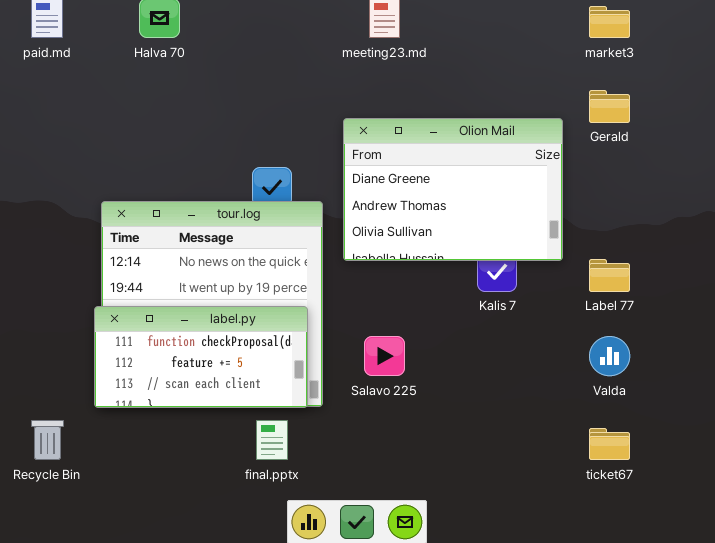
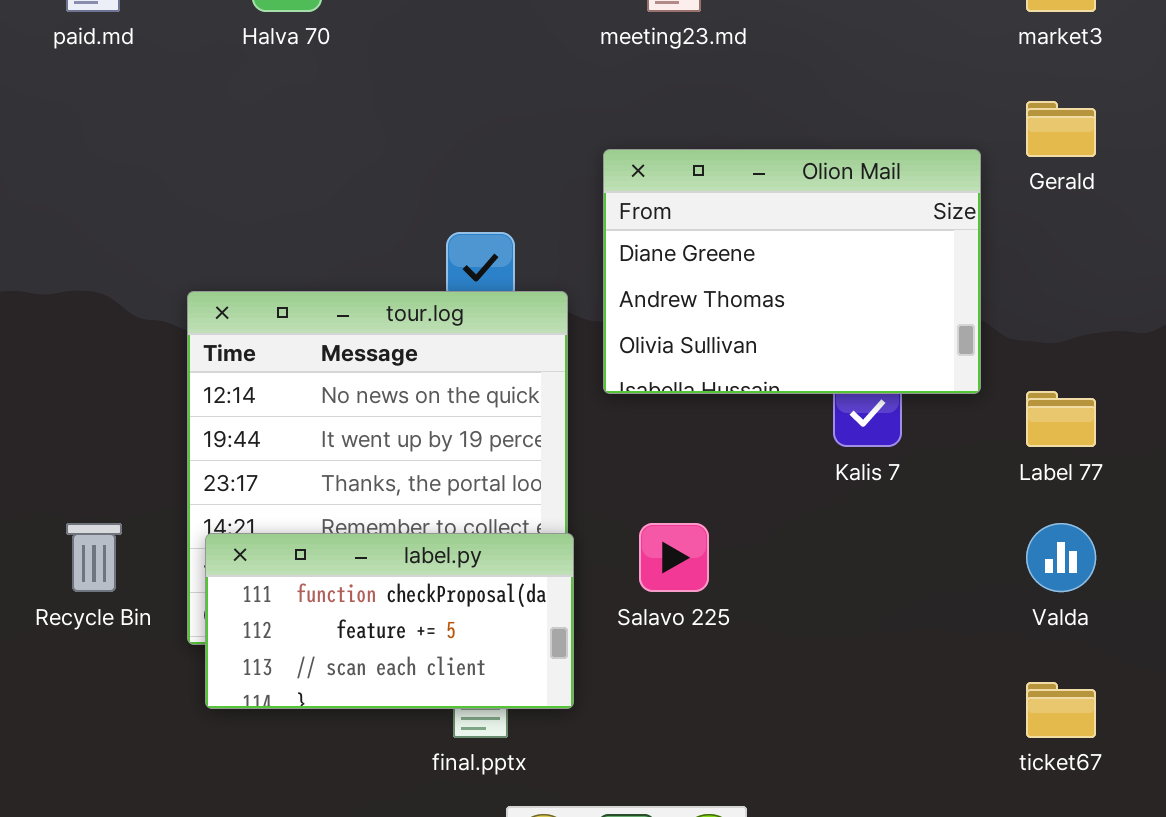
label.py: [94,306,308,408] -> [205,533,574,709], moved
Recycle Bin: [31,420,64,460] -> [66,523,122,592], moved

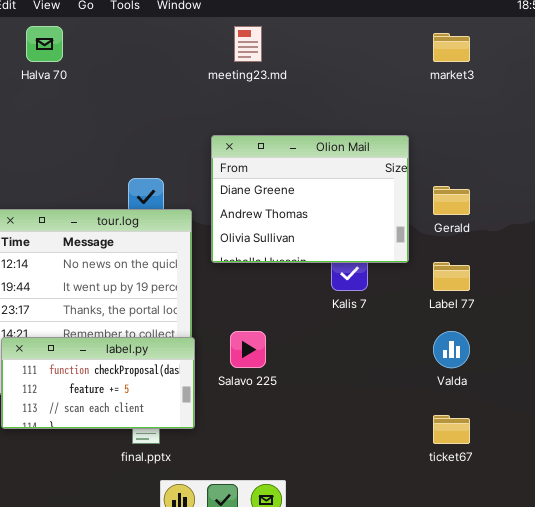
Gerald: [1026,101,1096,157] -> [433,186,470,215], moved

